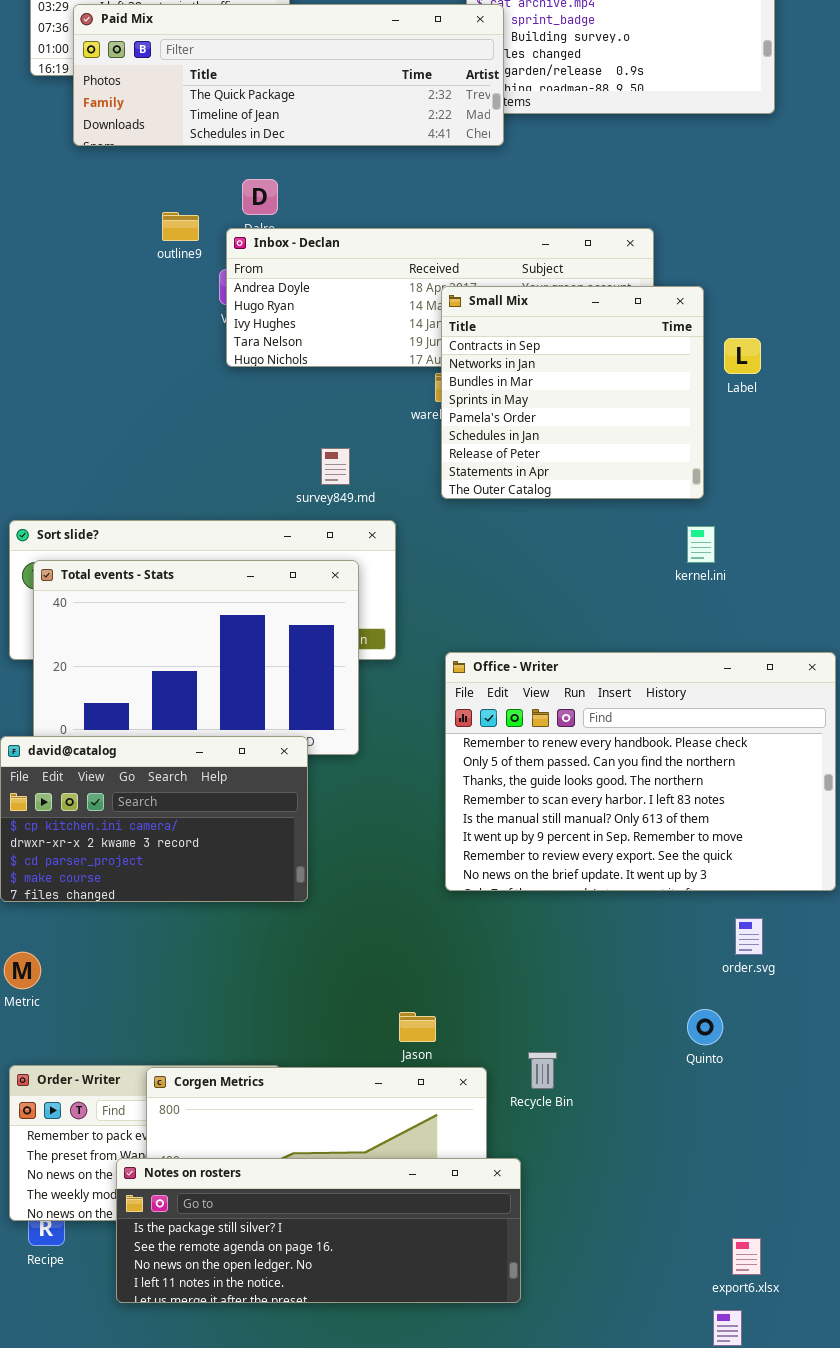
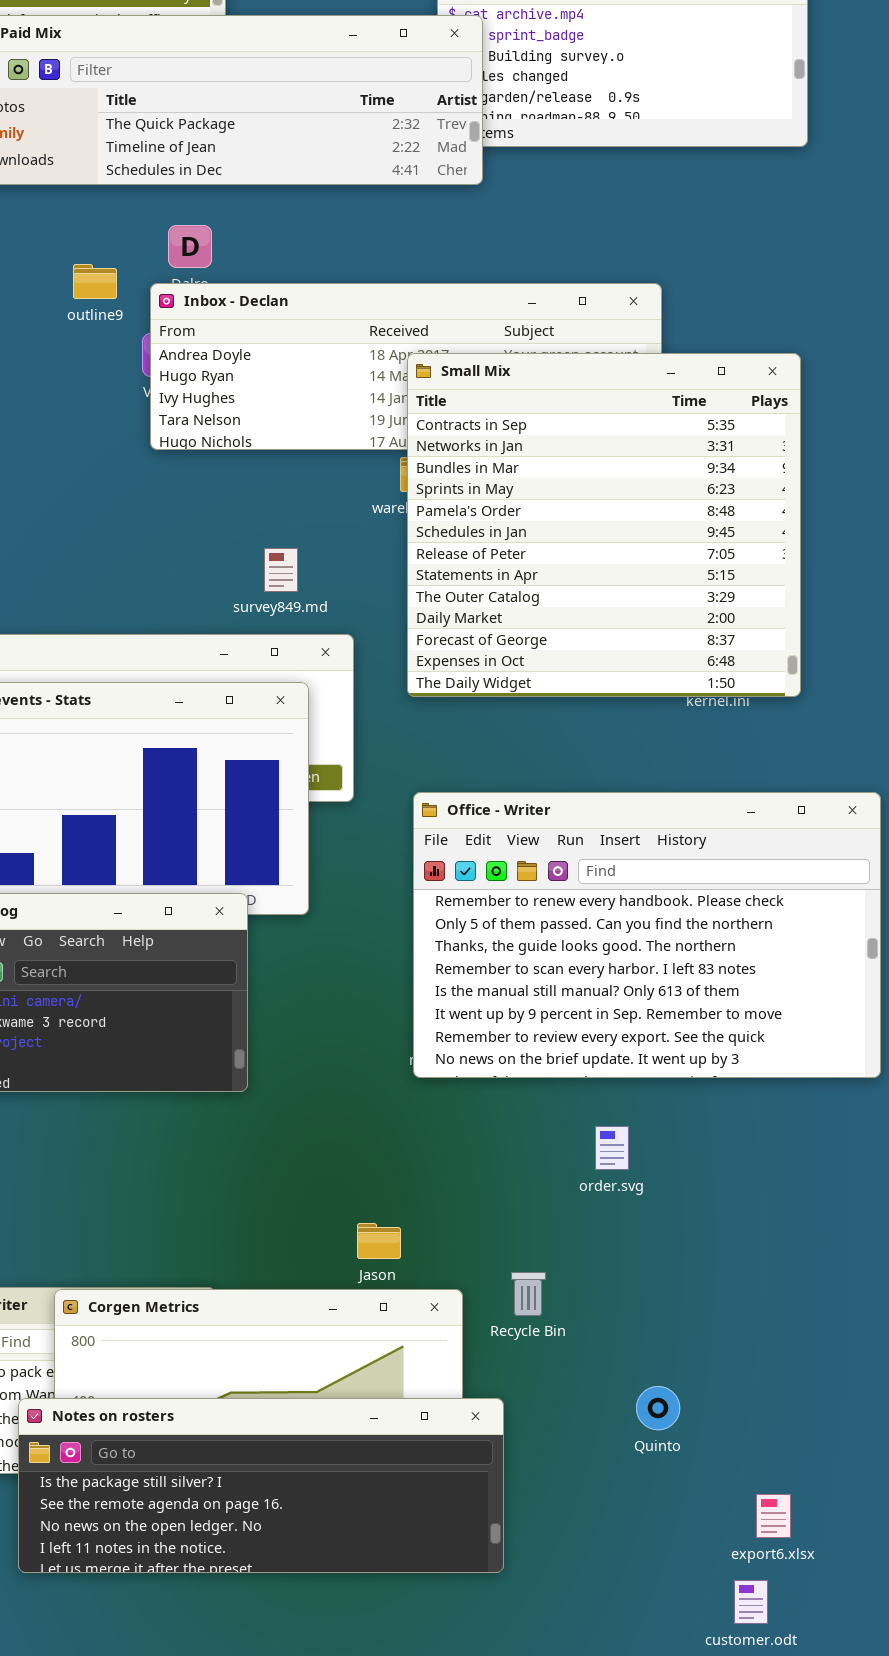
Small Mix: [441,286,704,499] -> [407,353,801,697], resized
order.svg: [735,918,763,955] -> [595,1126,629,1170], moved
Quinto: [687,1009,723,1045] -> [636,1386,680,1430], moved

